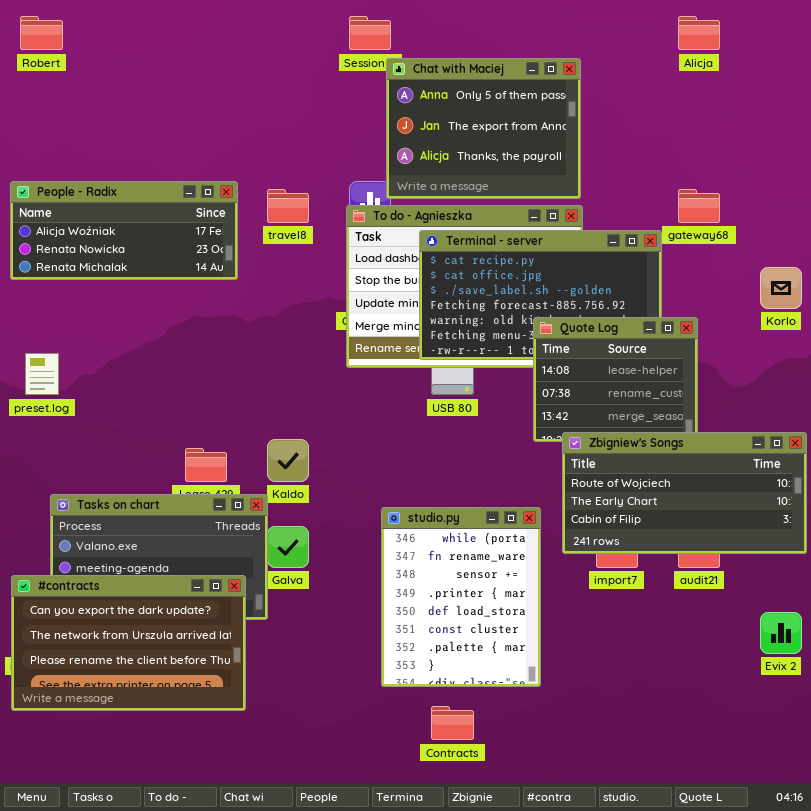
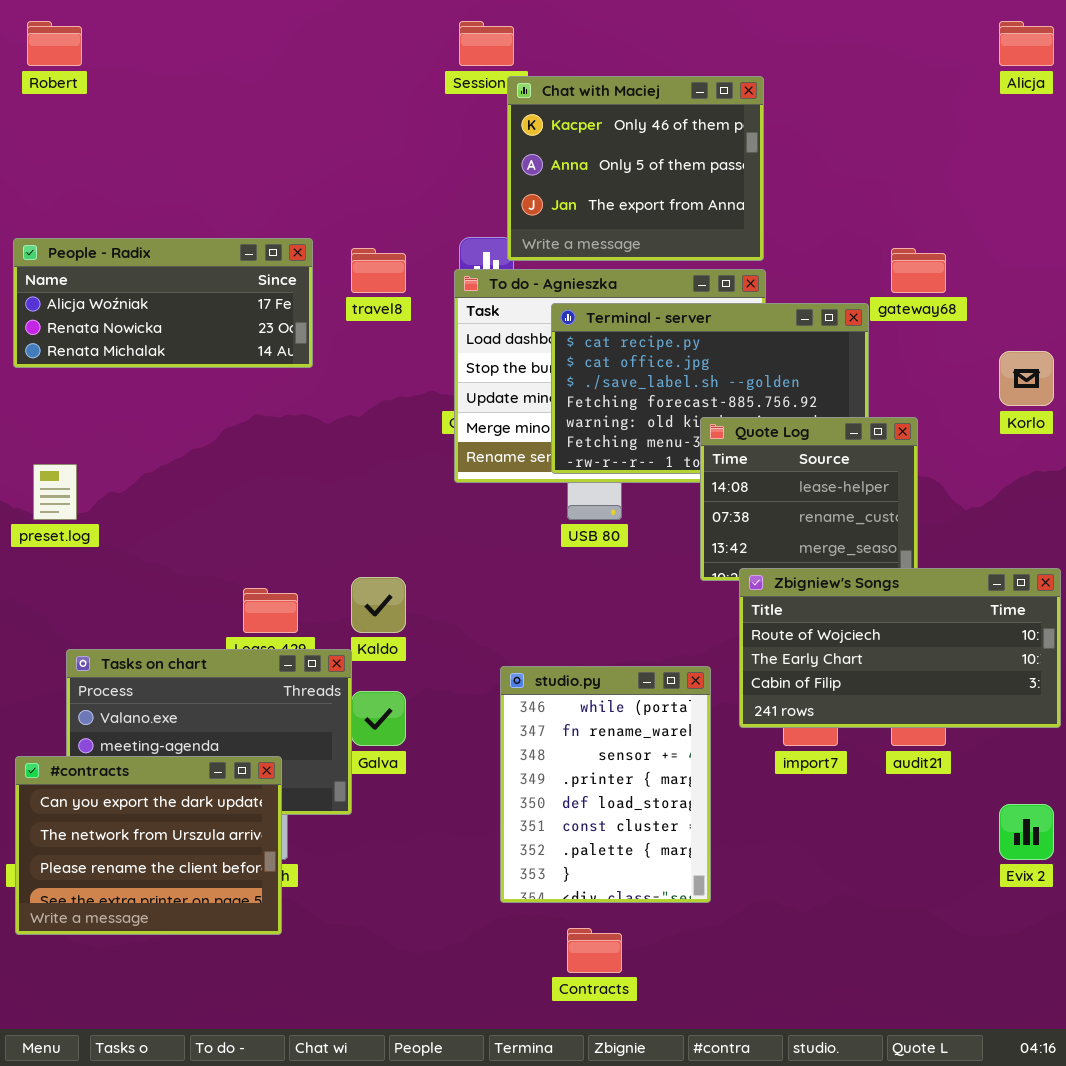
Alicja: [678,16,720,50] -> [999,21,1054,66], moved
Chat with Maciej: [386,58,581,199] -> [507,76,764,261], scrolled up 1 row
#contracts: [11,575,246,711] -> [15,756,282,935], resized

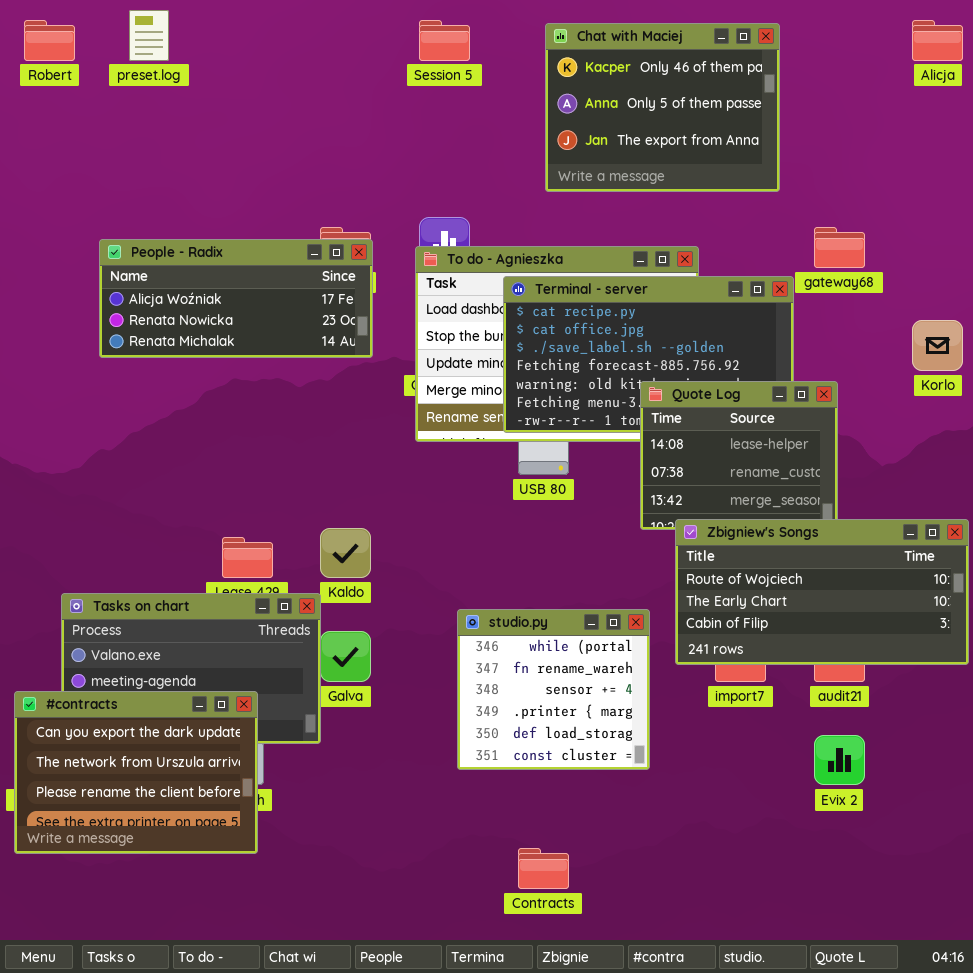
Chat with Maciej: [507,76,764,261] -> [545,23,780,192], moved
People - Radix: [13,238,313,368] -> [99,239,373,358], moved
preset.log: [33,464,77,520] -> [129,10,169,61], moved
studio.py: [500,666,711,903] -> [457,609,650,770], resized
Evix 2: [999,804,1054,860] -> [814,735,865,785], moved

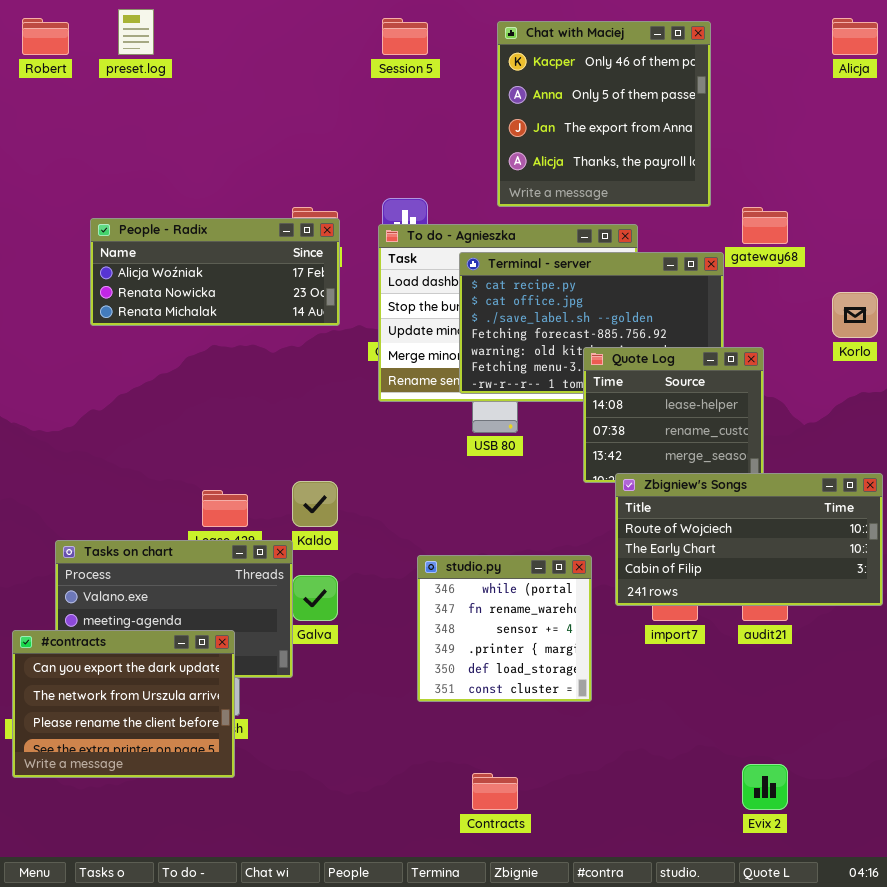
Chat with Maciej: [545,23,780,192] -> [497,21,711,207], resized
Evix 2: [814,735,865,785] -> [742,764,788,810], moved

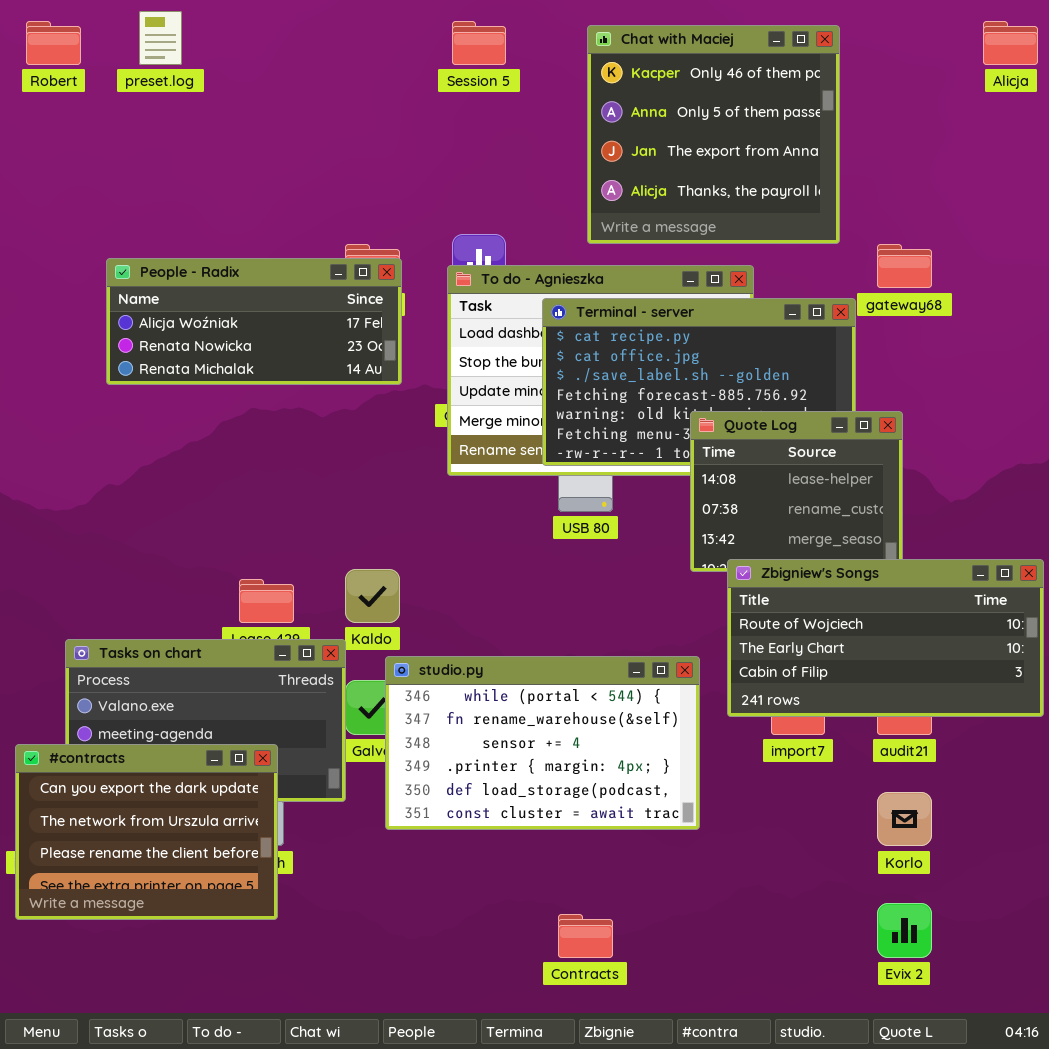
Korlo: [832,292,878,338] -> [877,792,932,846], moved
studio.py: [417,555,592,702] -> [385,656,700,830], resized

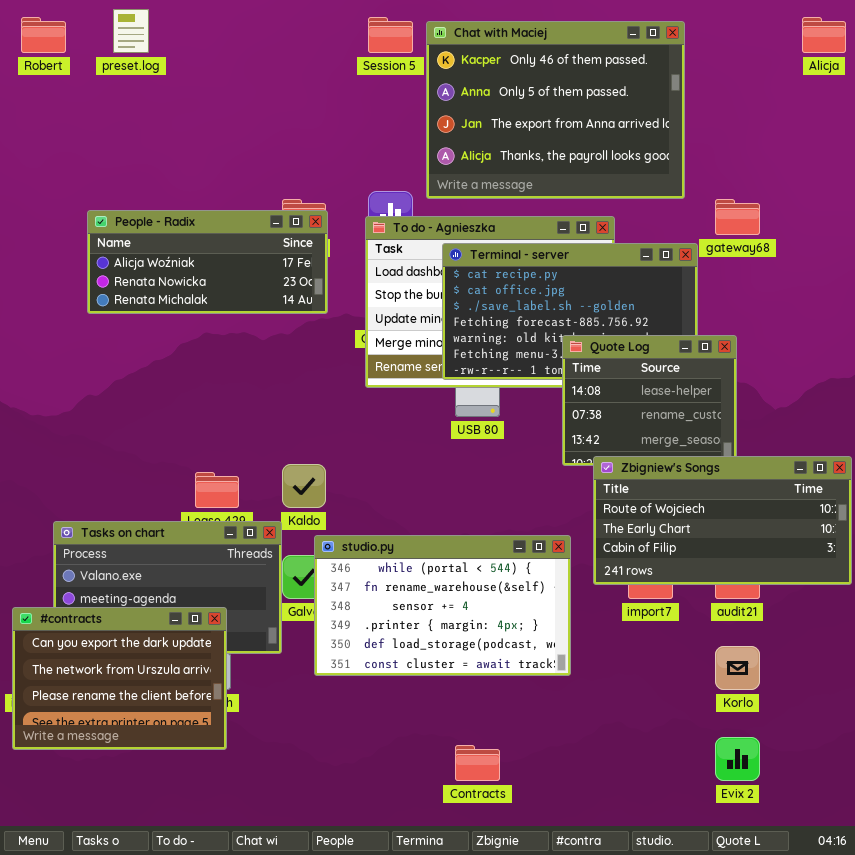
Chat with Maciej: [587,25,840,244] -> [426,21,685,199], resized

